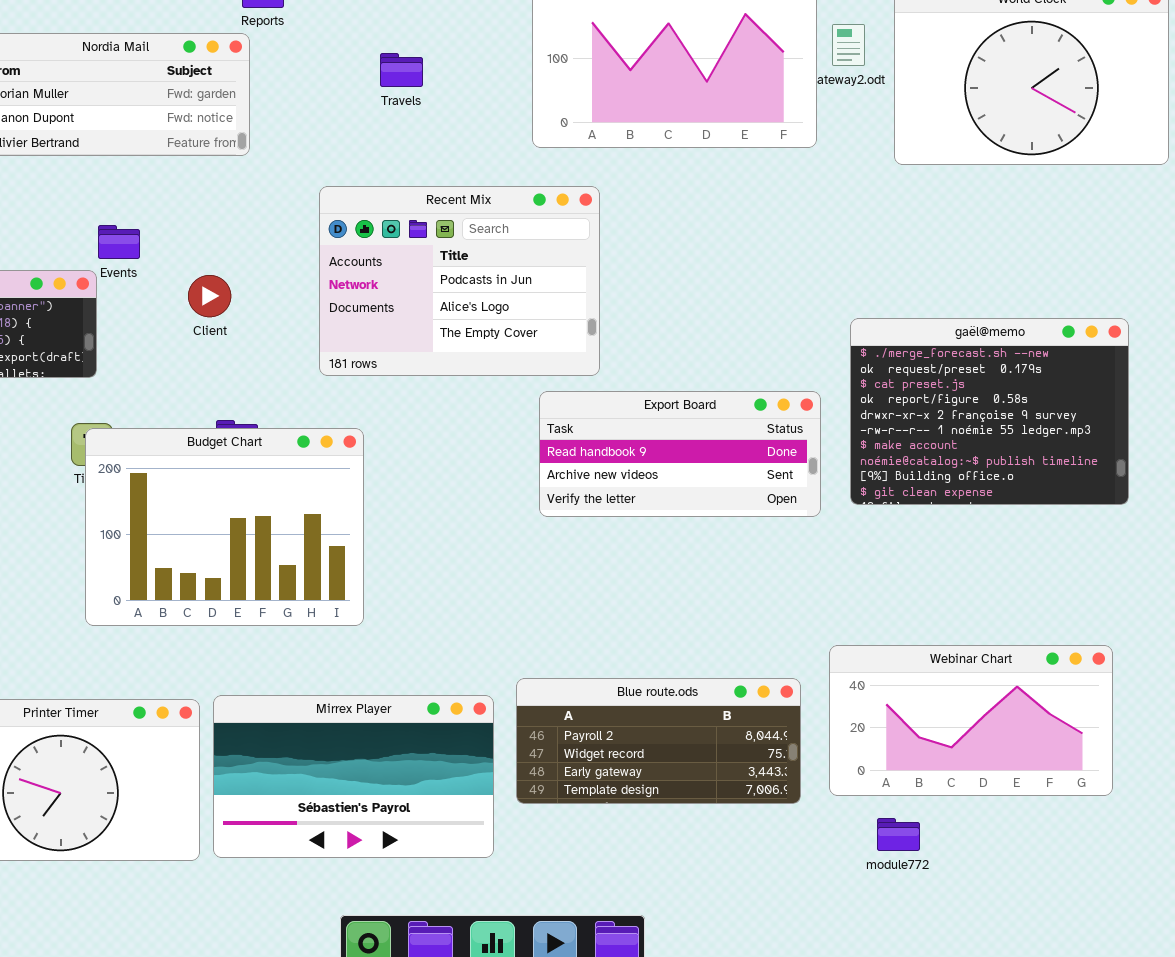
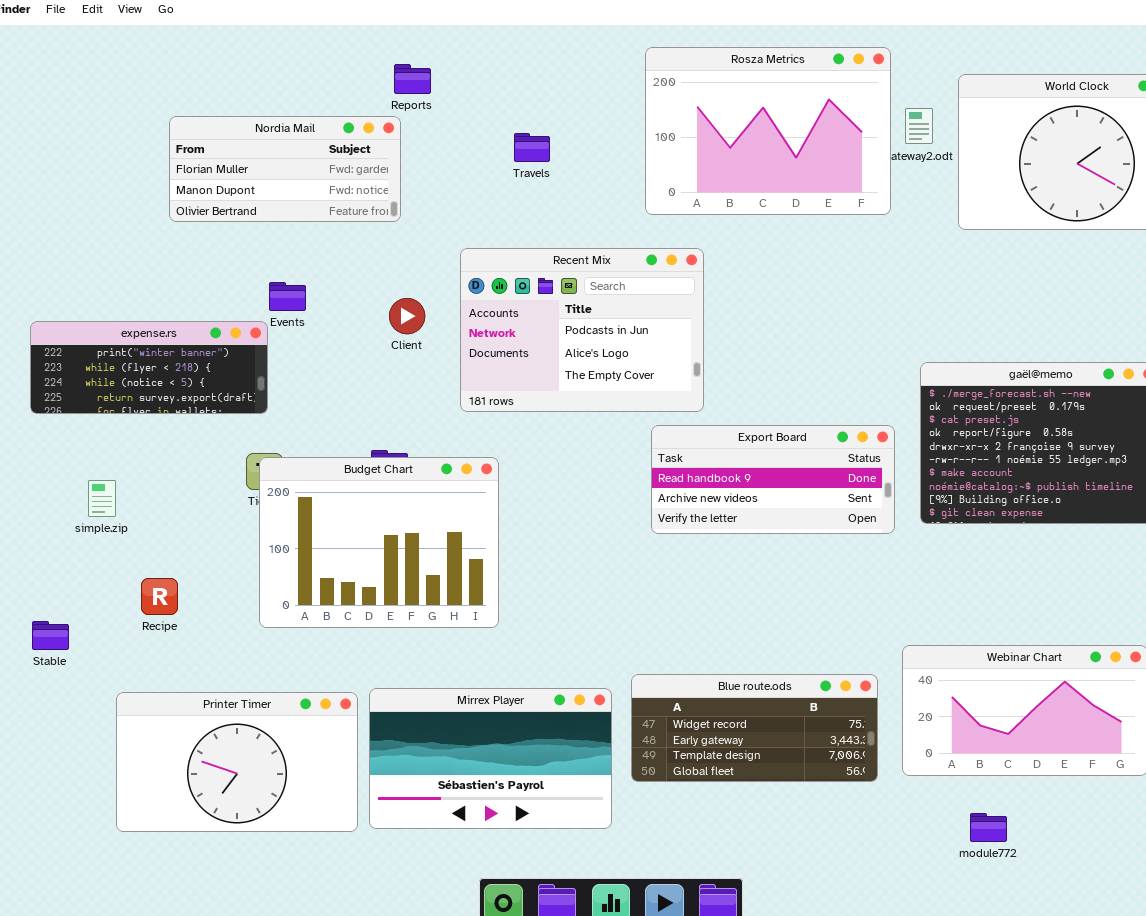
Client: [188,275,231,317] -> [389,298,425,334], moved
Blue route.ods: [516,678,801,804] -> [631,674,878,782], scrolled down 1 row
module772: [877,818,920,851] -> [970,813,1007,842], moved

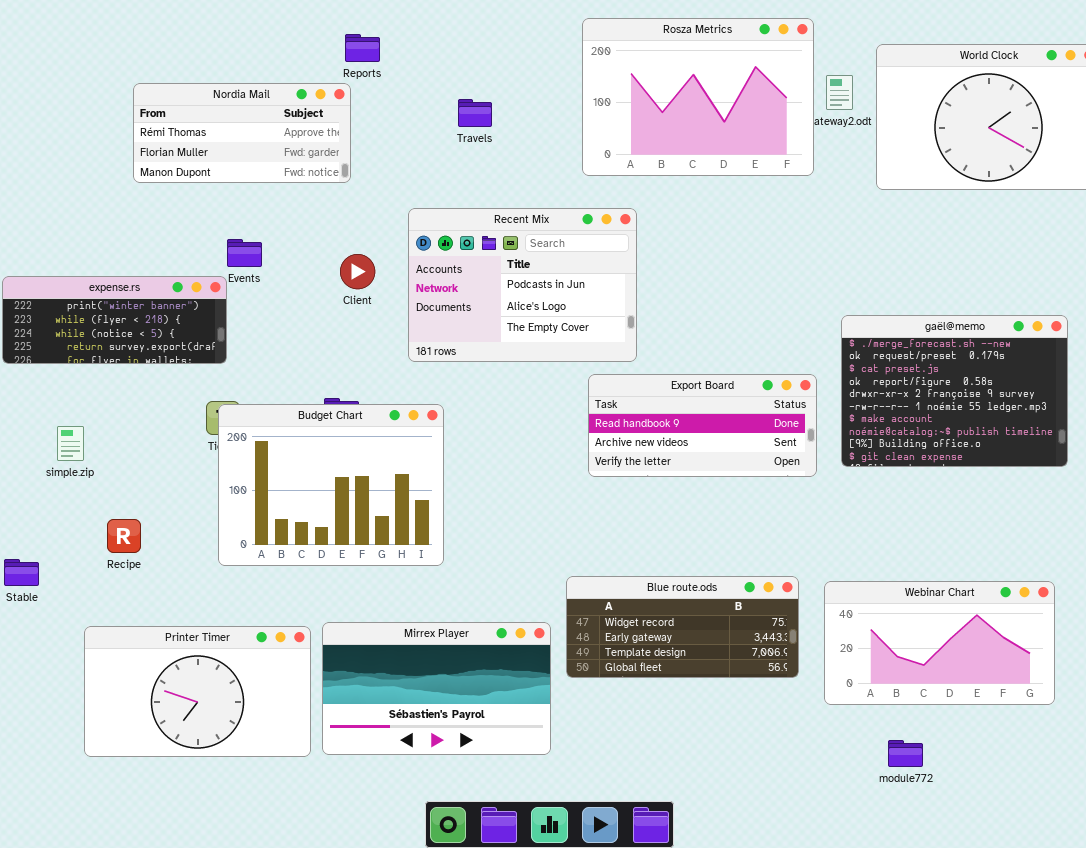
Nordia Mail: [169,116,401,222] -> [133,83,351,183], scrolled up 1 row
Blue route.ods: [631,674,878,782] -> [566,576,799,678], moved

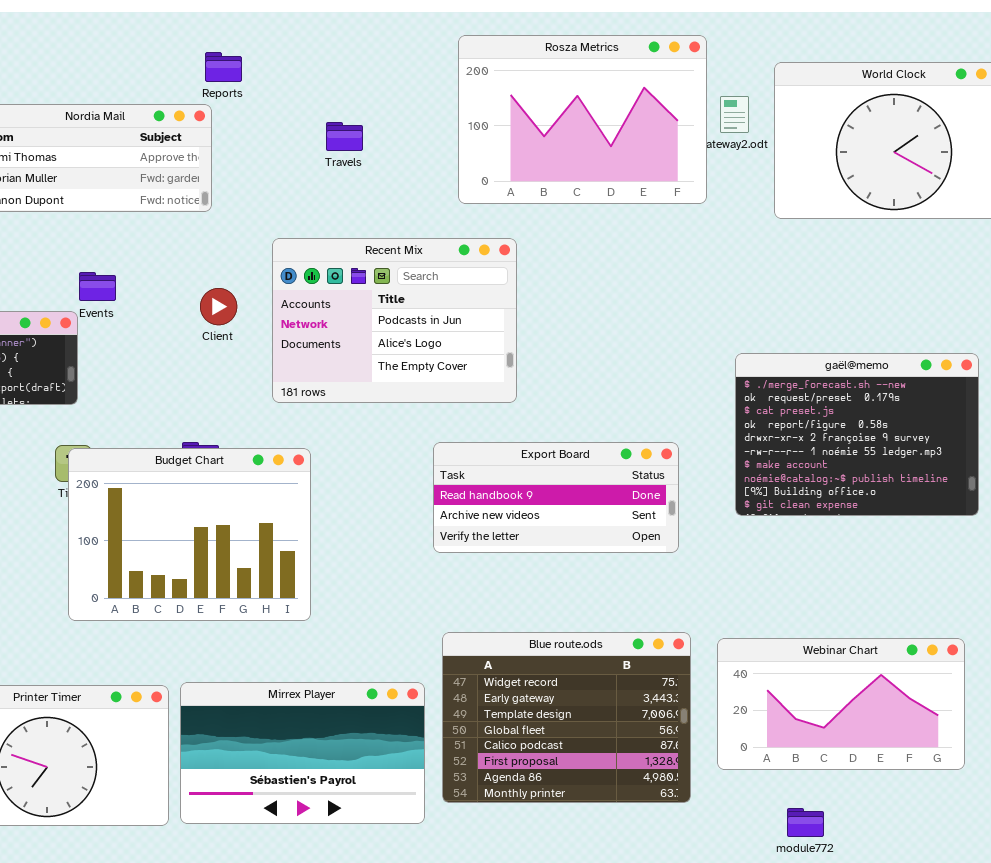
Export Board: [588,374,817,477] -> [433,442,679,553], moved
Blue route.ods: [566,576,799,678] -> [442,632,691,803], resized

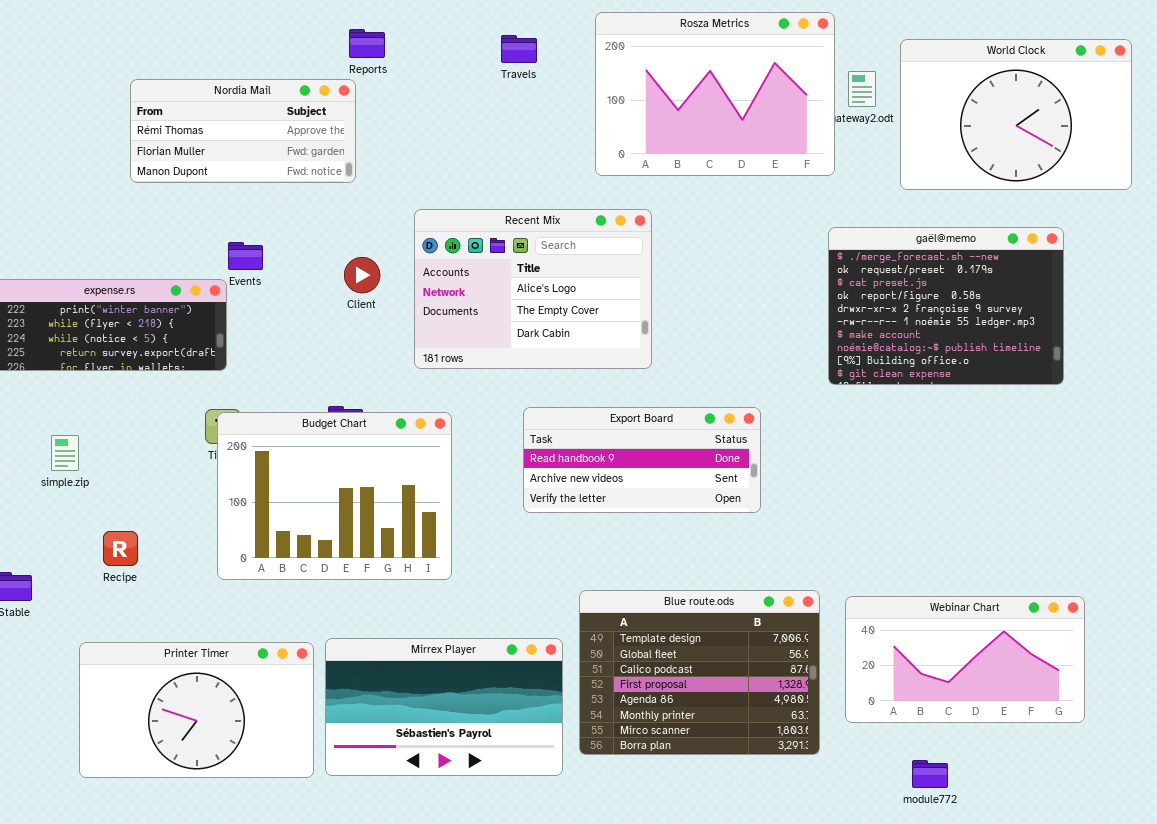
Travels: [326,122,363,151] -> [501,35,537,63], moved
Recent Mix: [272,238,517,403] -> [414,209,652,369], scrolled down 1 row
gaël@memo: [735,353,979,516] -> [828,227,1064,385], moved
Export Board: [433,442,679,553] -> [523,407,761,513], moved
Blue route.ods: [442,632,691,803] -> [579,590,820,755], scrolled down 2 rows

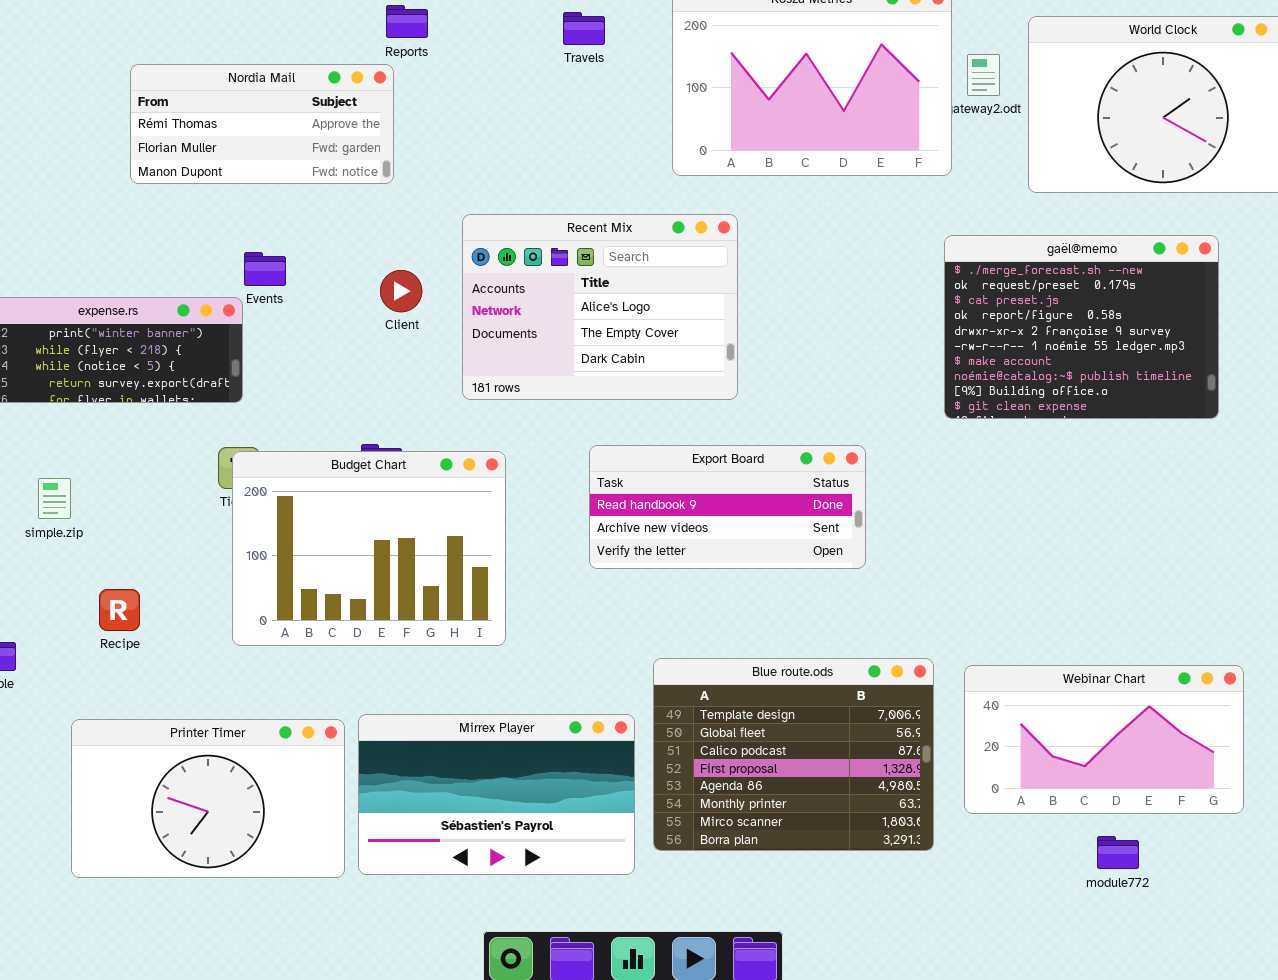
module772: [912,760,948,788] -> [1097,836,1139,869], moved

